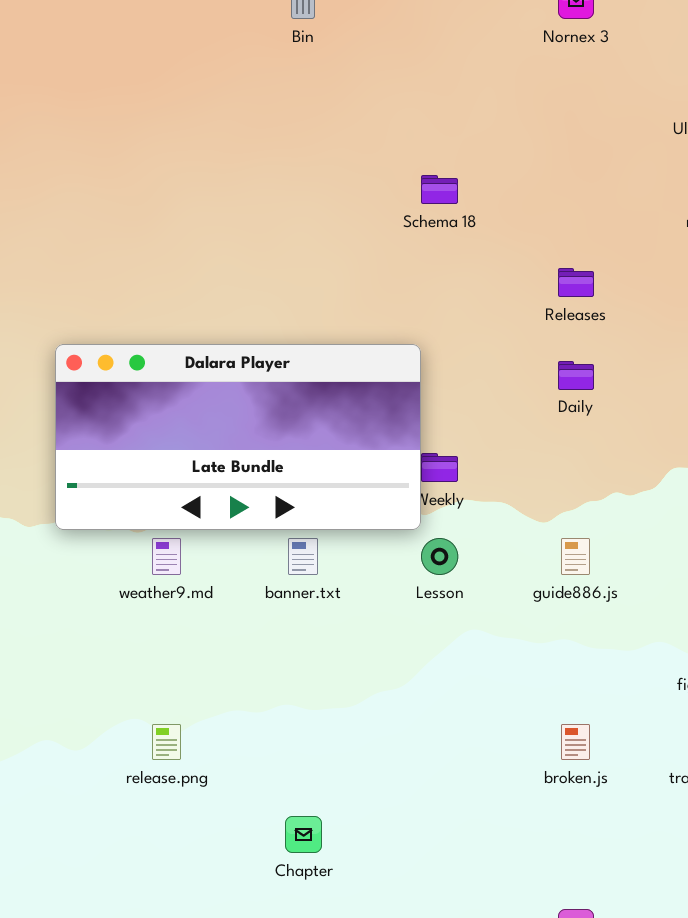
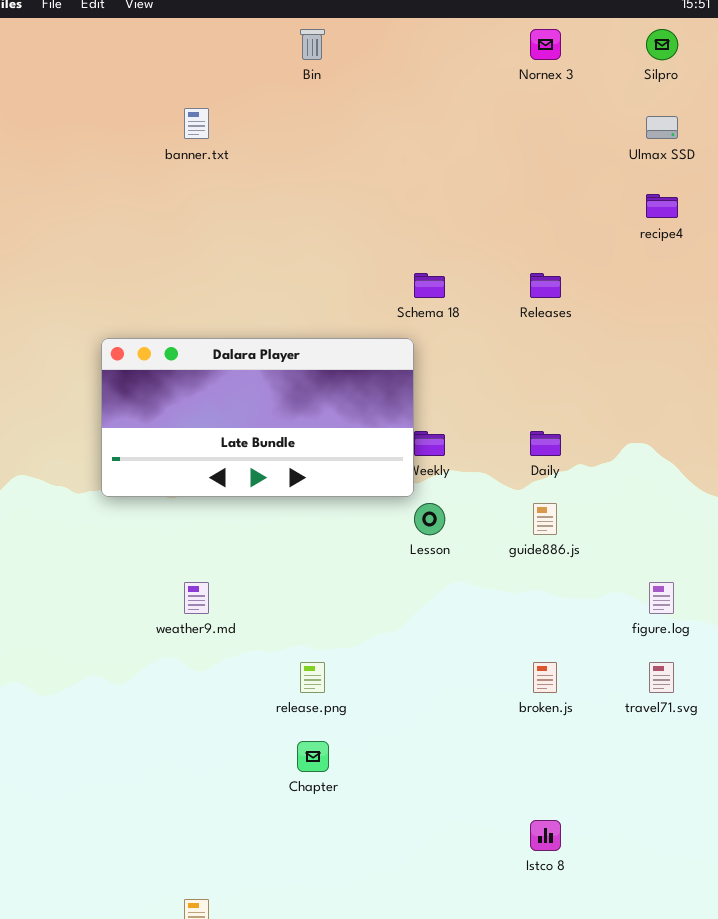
Schema 18: [421,175,458,204] -> [414,273,445,298], moved
Daily: [558,361,594,390] -> [530,431,561,456], moved
weather9.md: [152,538,181,575] -> [184,582,209,614], moved
banner.txt: [288,538,318,575] -> [184,108,209,139], moved
release.png: [152,724,181,760] -> [300,662,325,693], moved

